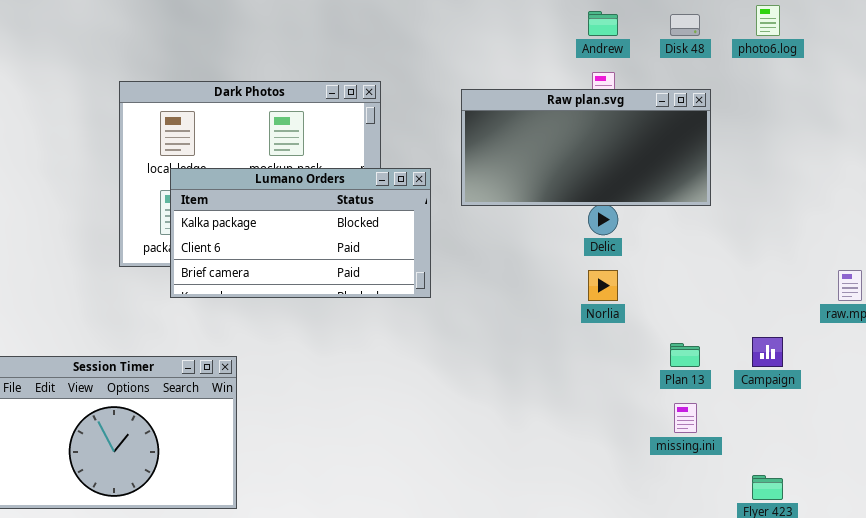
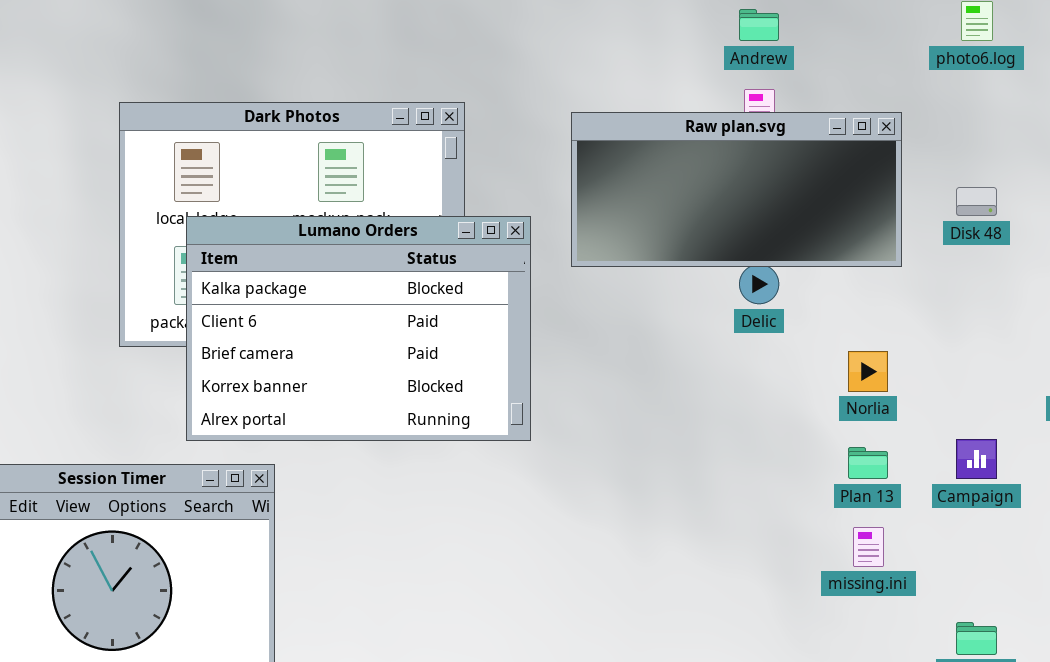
Disk 48: [670,14,700,36] -> [956,187,997,216], moved
Lumano Orders: [170,168,431,298] -> [186,216,531,441], resized
Norlia: [588,270,618,301] -> [848,351,888,392], moved

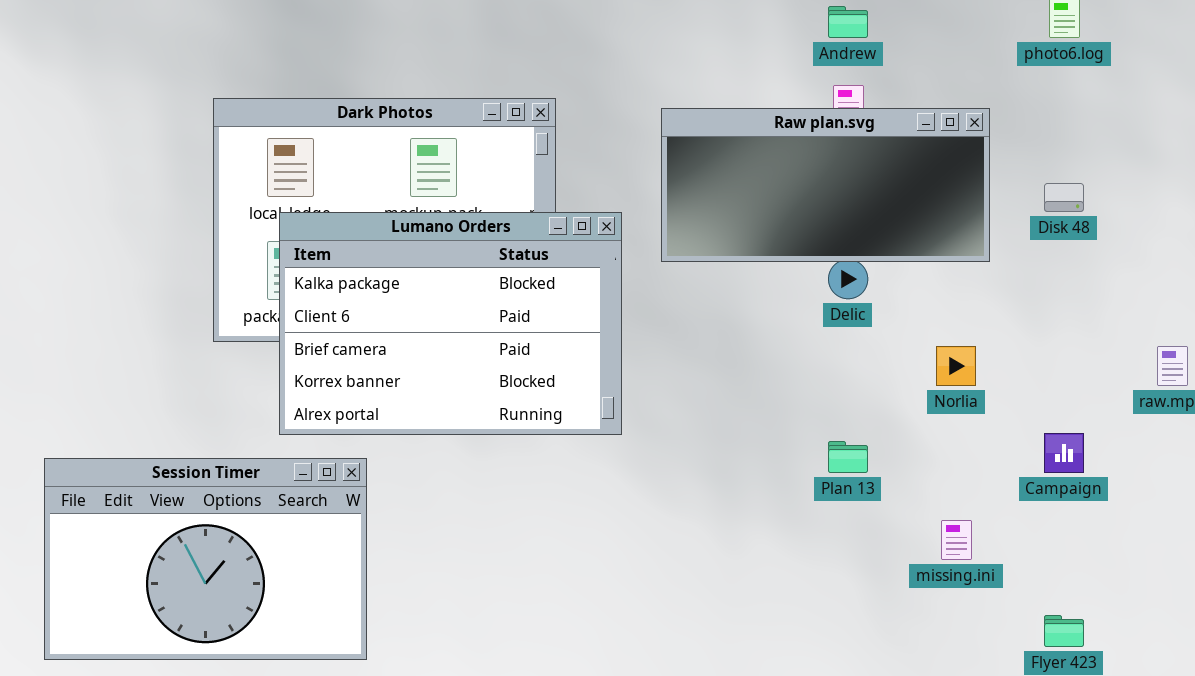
Plan 13: [848,447,888,479] -> [828,441,868,473], moved

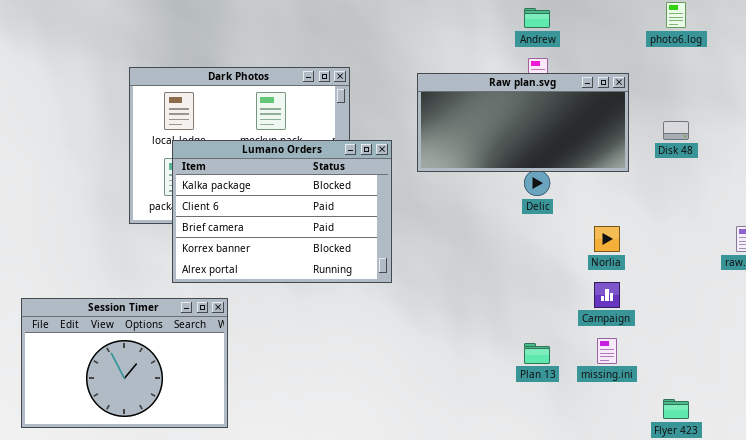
Campaign: [1044,433,1084,473] -> [594,282,620,308], moved
Plan 13: [828,441,868,473] -> [524,343,550,364], moved

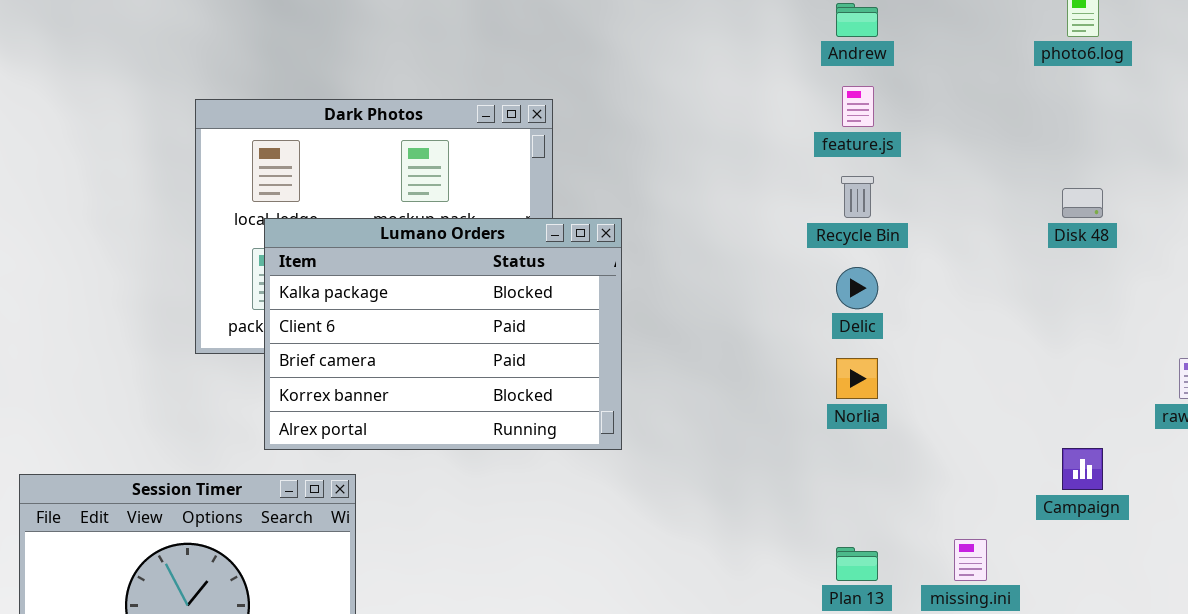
Raw plan.svg: [417,73,629,172] -> none, closed
Norlia: [594,226,620,252] -> [836,358,878,399], moved
Campaign: [594,282,620,308] -> [1062,448,1103,490], moved

